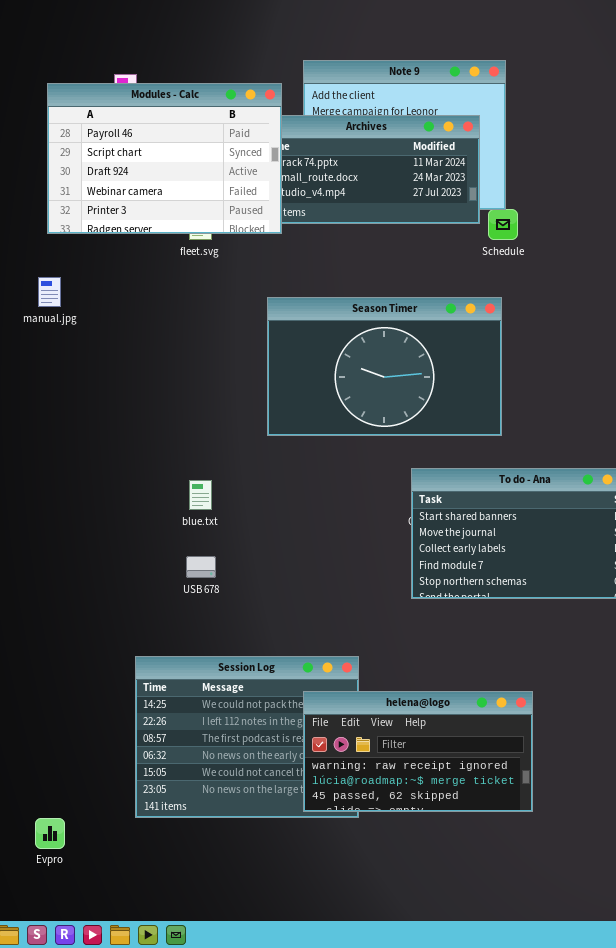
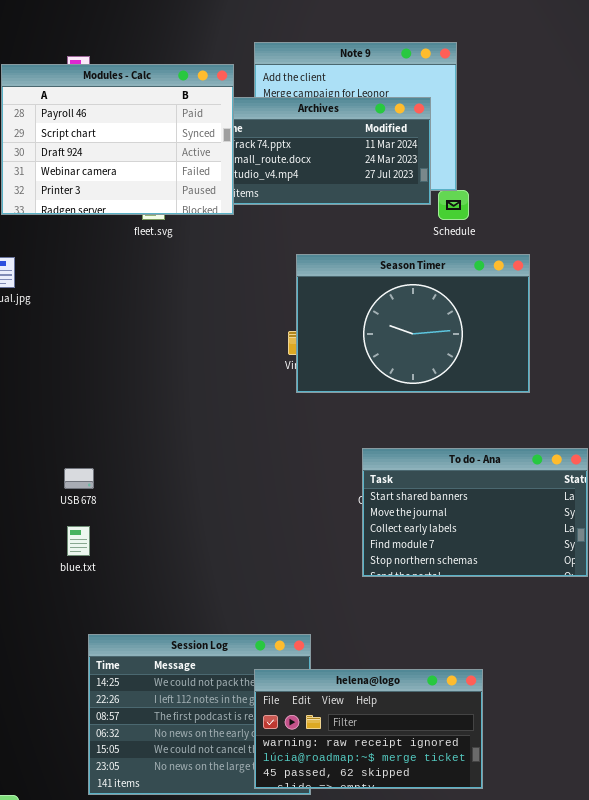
Season Timer: [267,297,502,436] -> [296,254,530,393], moved
blue.txt: [189,480,212,510] -> [67,526,90,556], moved
USB 678: [186,556,216,578] -> [64,468,94,489], moved

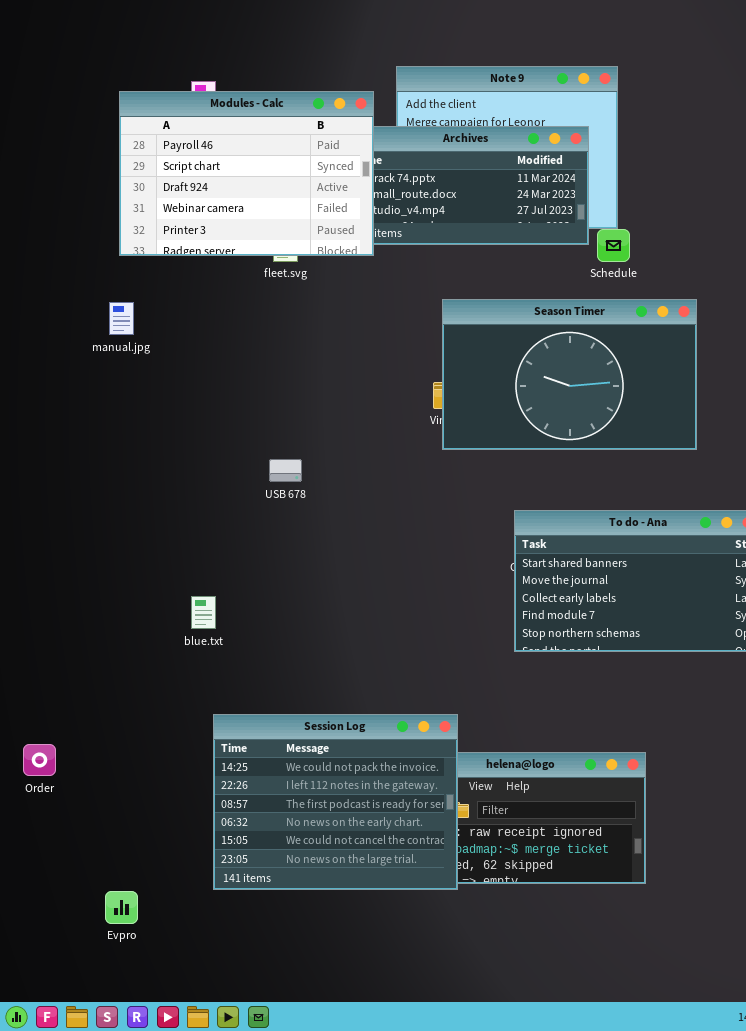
USB 678: [64,468,94,489] -> [269,459,302,482], moved
Session Log: [88,634,311,795] -> [213,714,458,890], raised

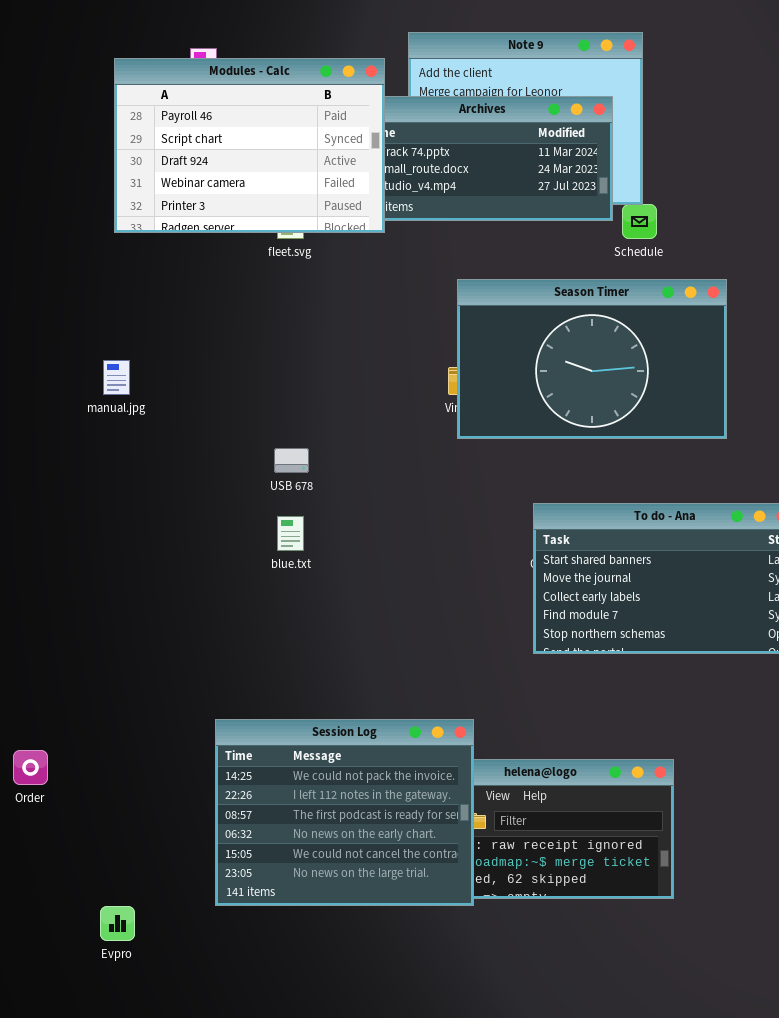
manual.jpg: [109,302,134,335] -> [103,360,130,395], moved
blue.txt: [191,596,216,629] -> [277,516,304,551], moved

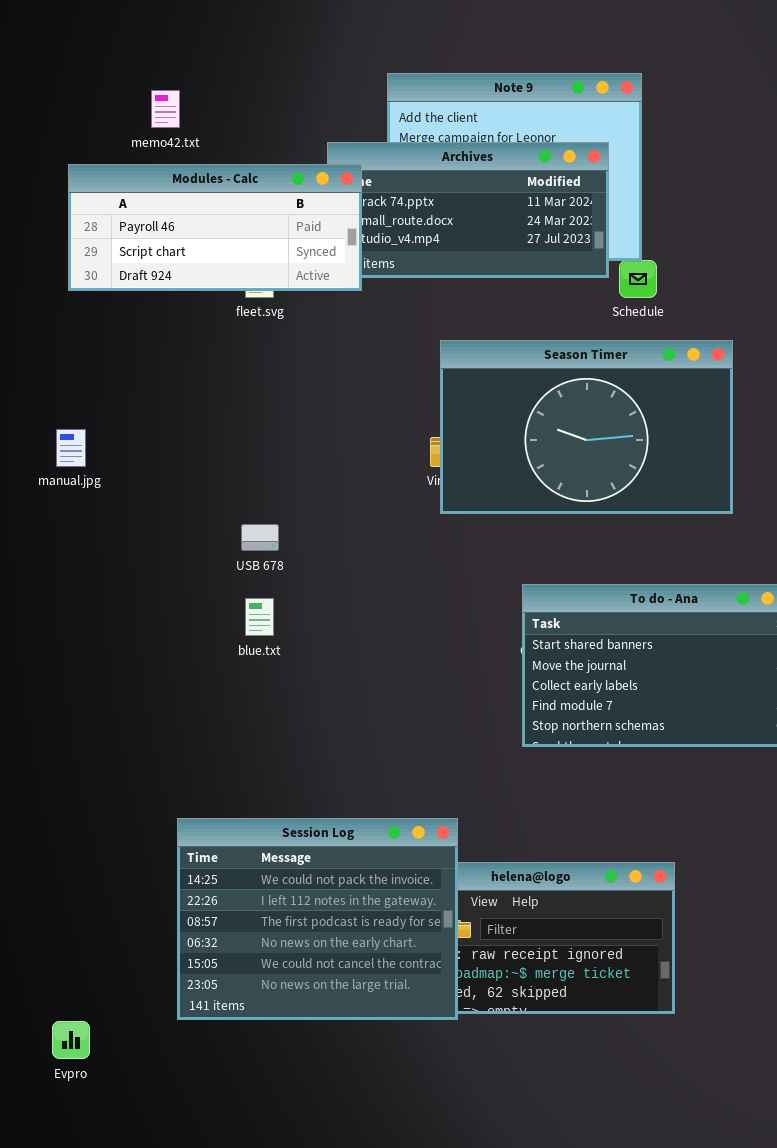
Modules - Calc: [114,58,385,233] -> [68,164,362,291], resized

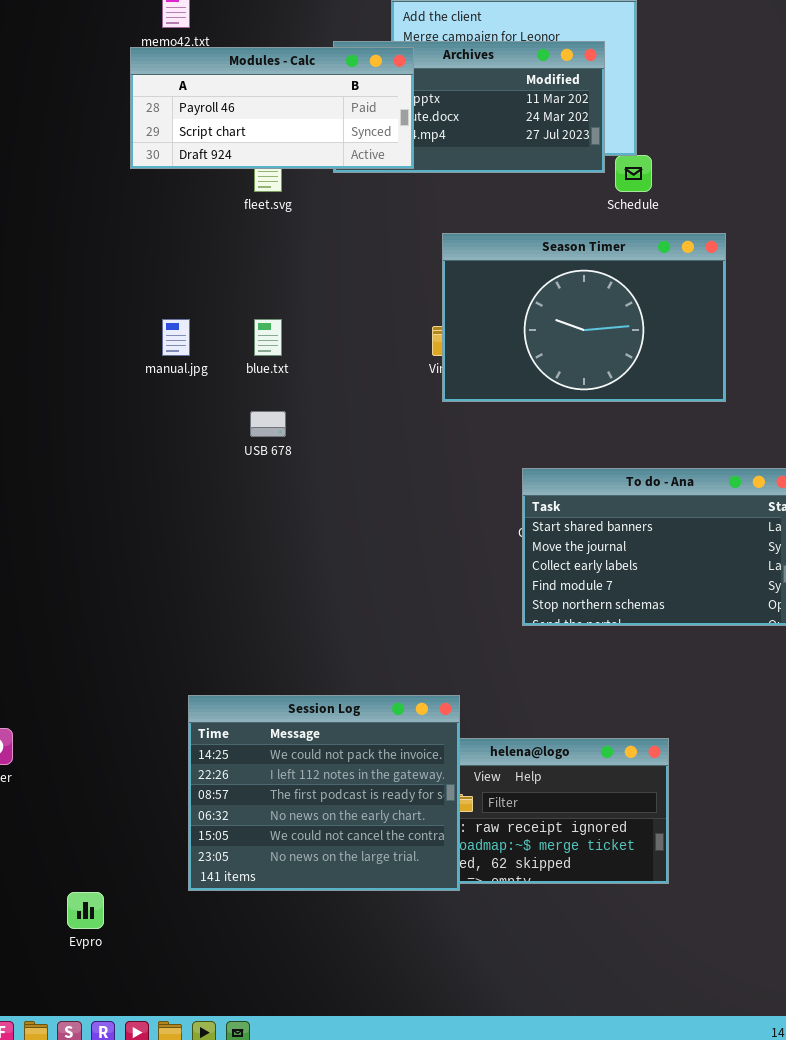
Modules - Calc: [68,164,362,291] -> [130,47,414,169], moved
manual.jpg: [56,429,86,467] -> [162,319,190,356], moved
blue.txt: [245,598,274,636] -> [254,319,282,356], moved

